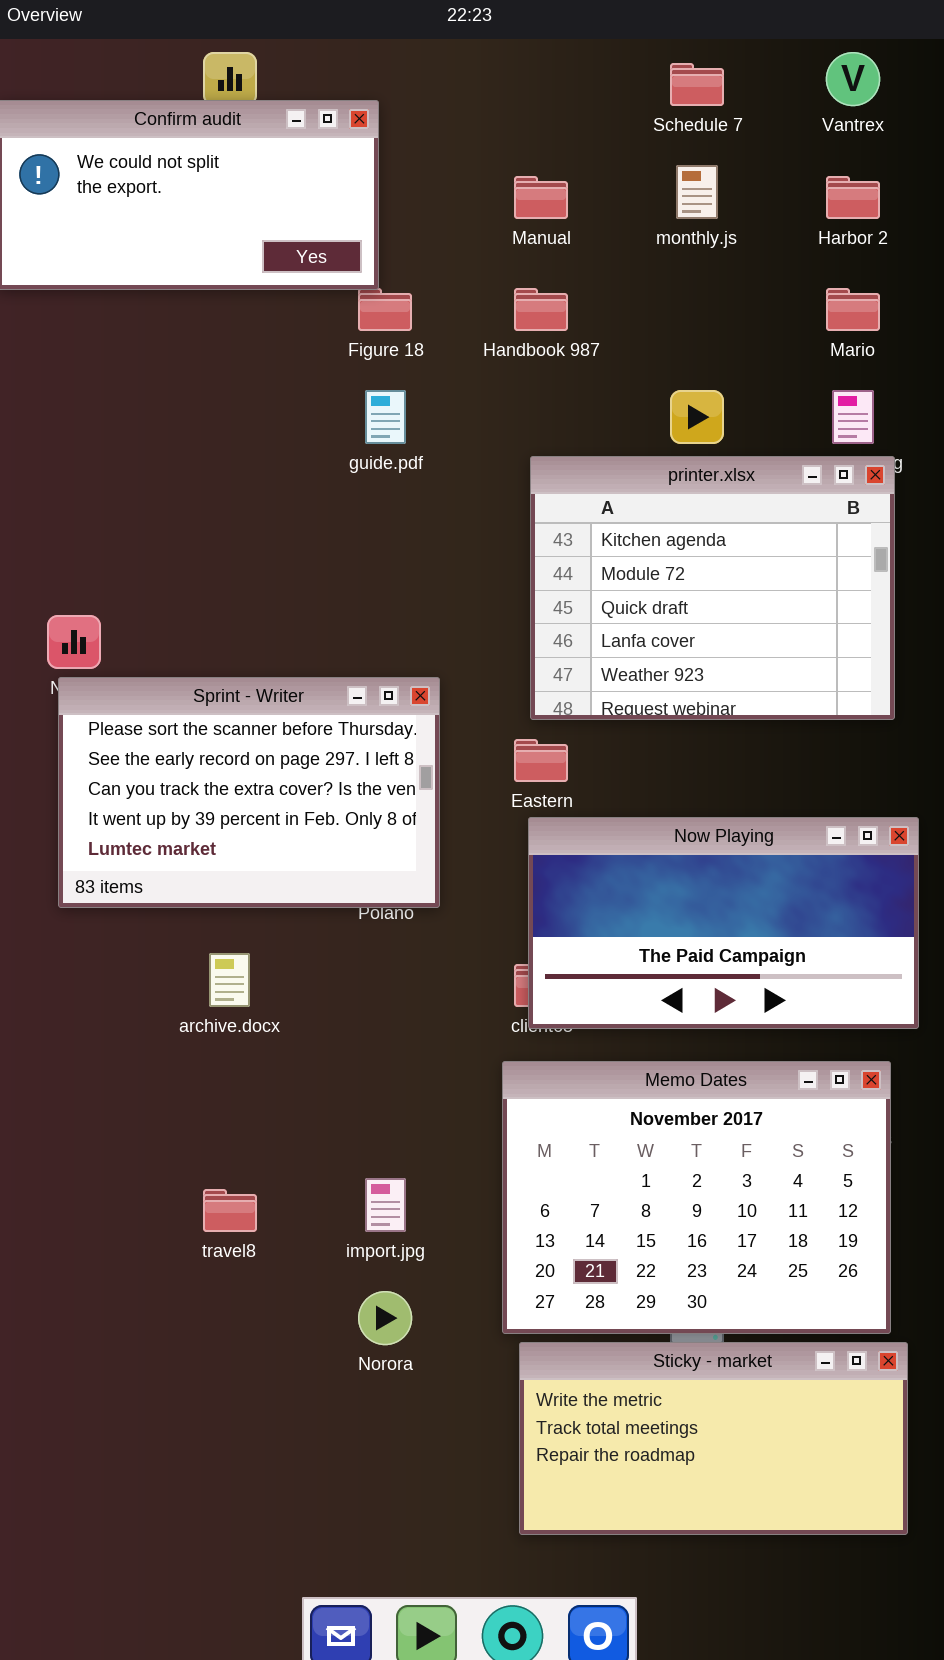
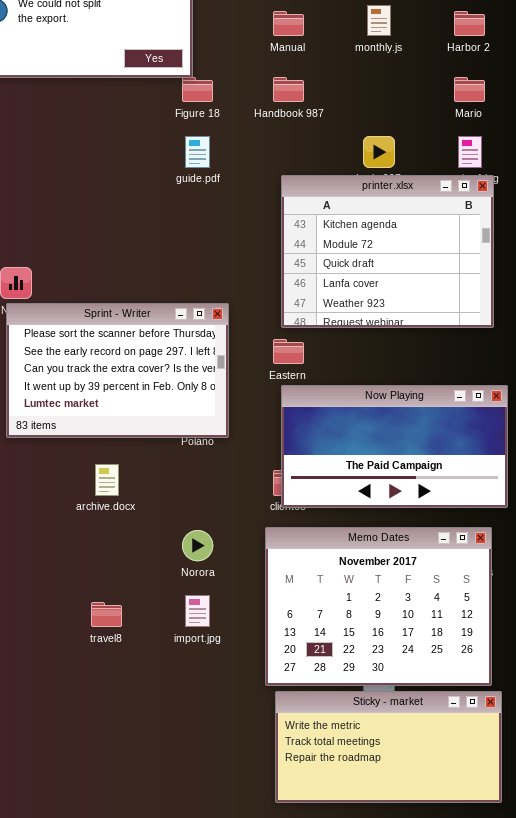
Norora: [358,1291,412,1345] -> [182,530,213,561], moved

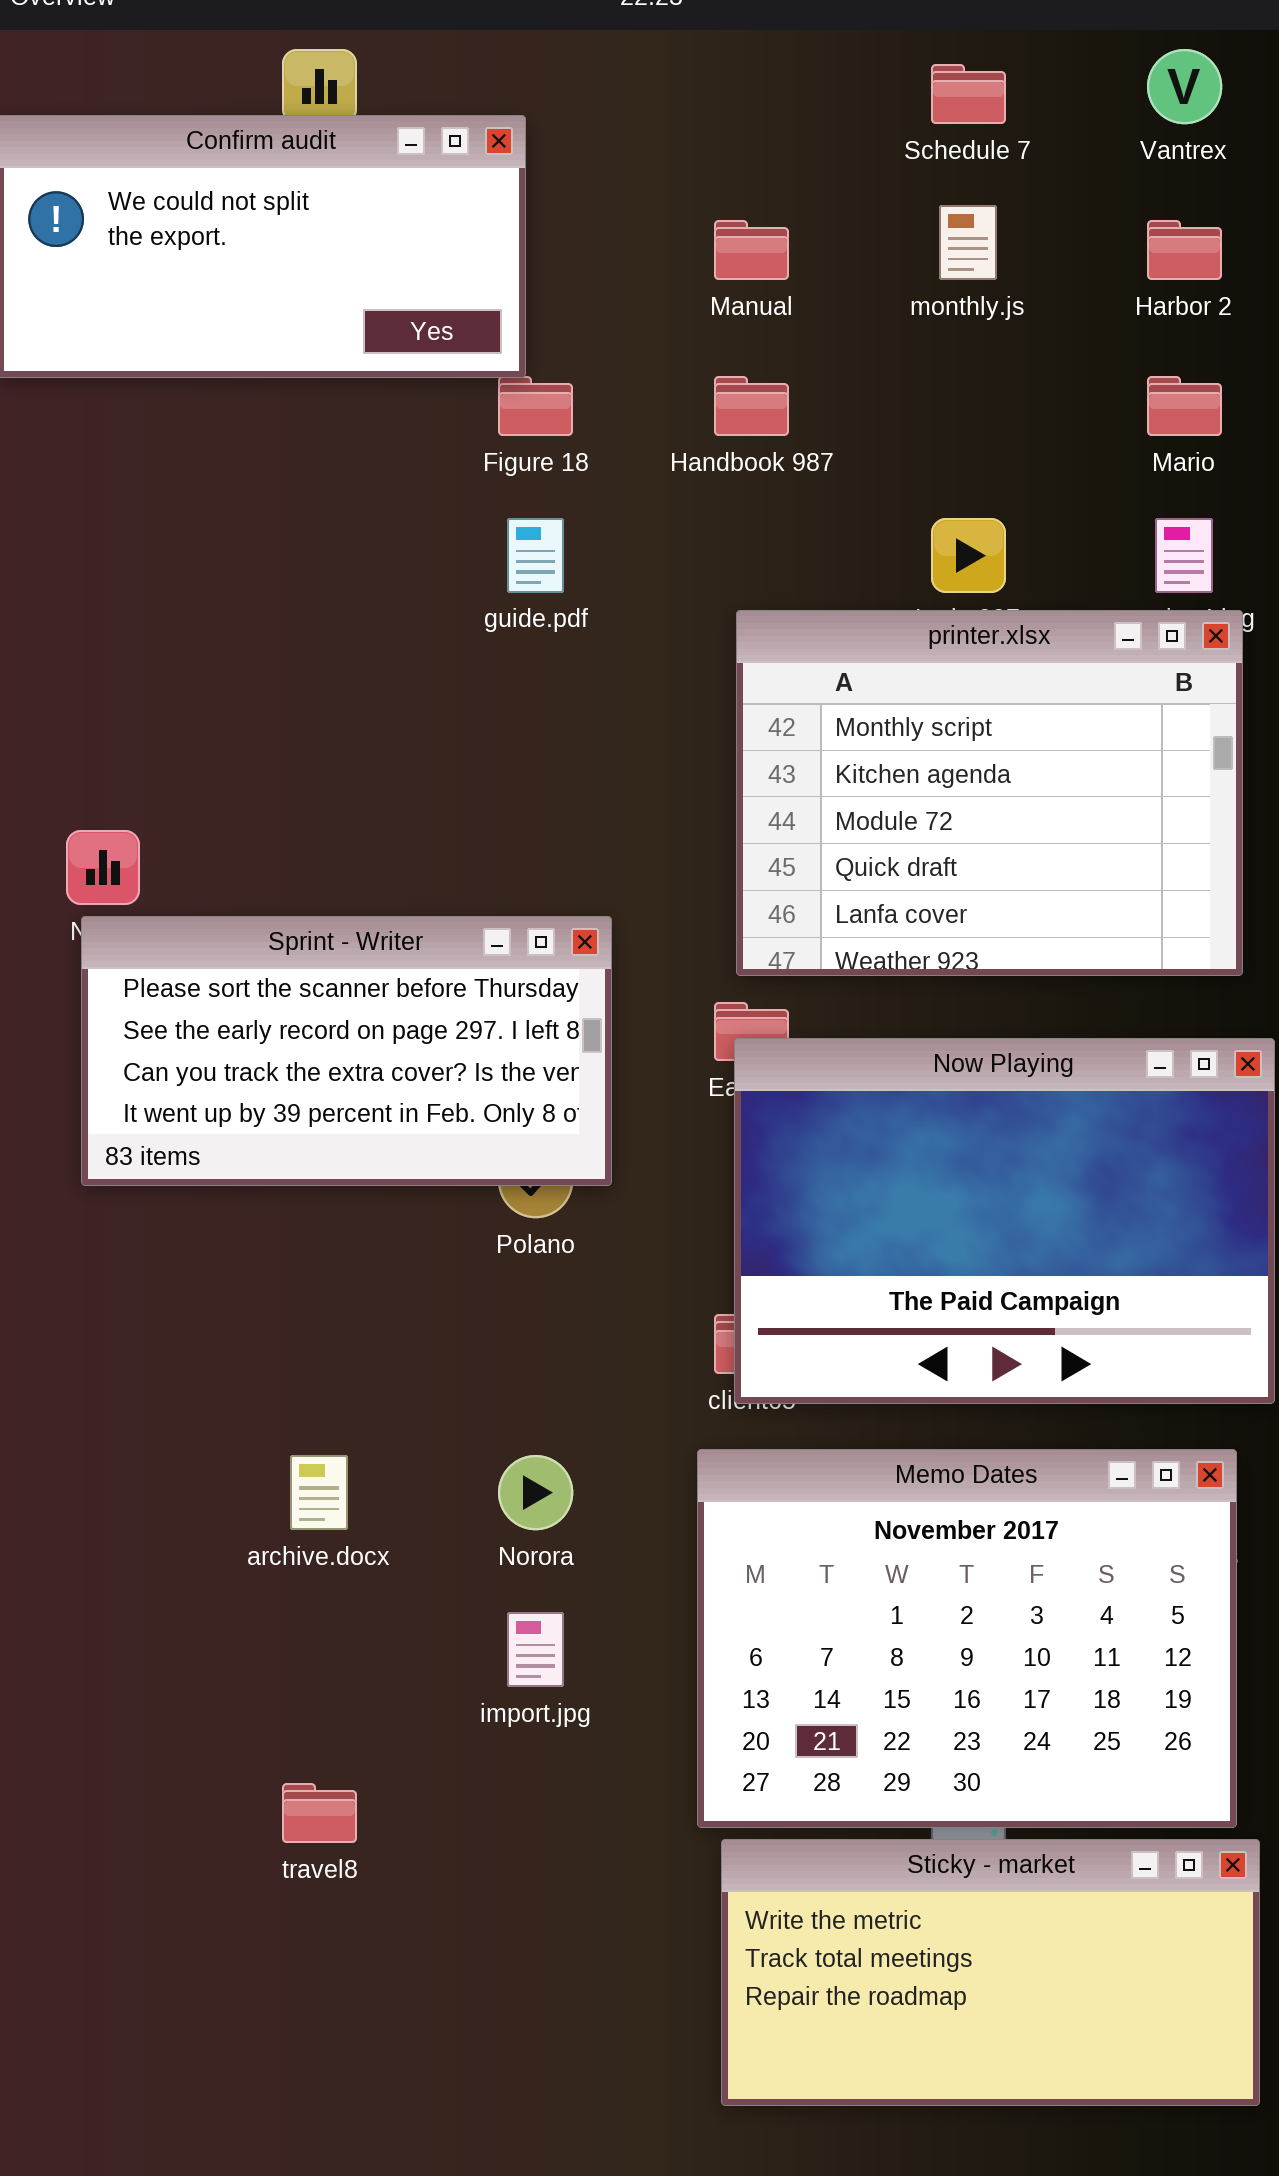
printer.xlsx: [281,175,494,328] -> [736,610,1243,976], scrolled up 1 row
Sprint - Writer: [6,303,229,438] -> [81,916,612,1186], resized
Now Playing: [281,385,508,508] -> [734,1038,1275,1404], resized
archive.docx: [95,464,119,496] -> [290,1455,348,1530], moved
travel8: [91,602,122,627] -> [282,1783,357,1843], moved

